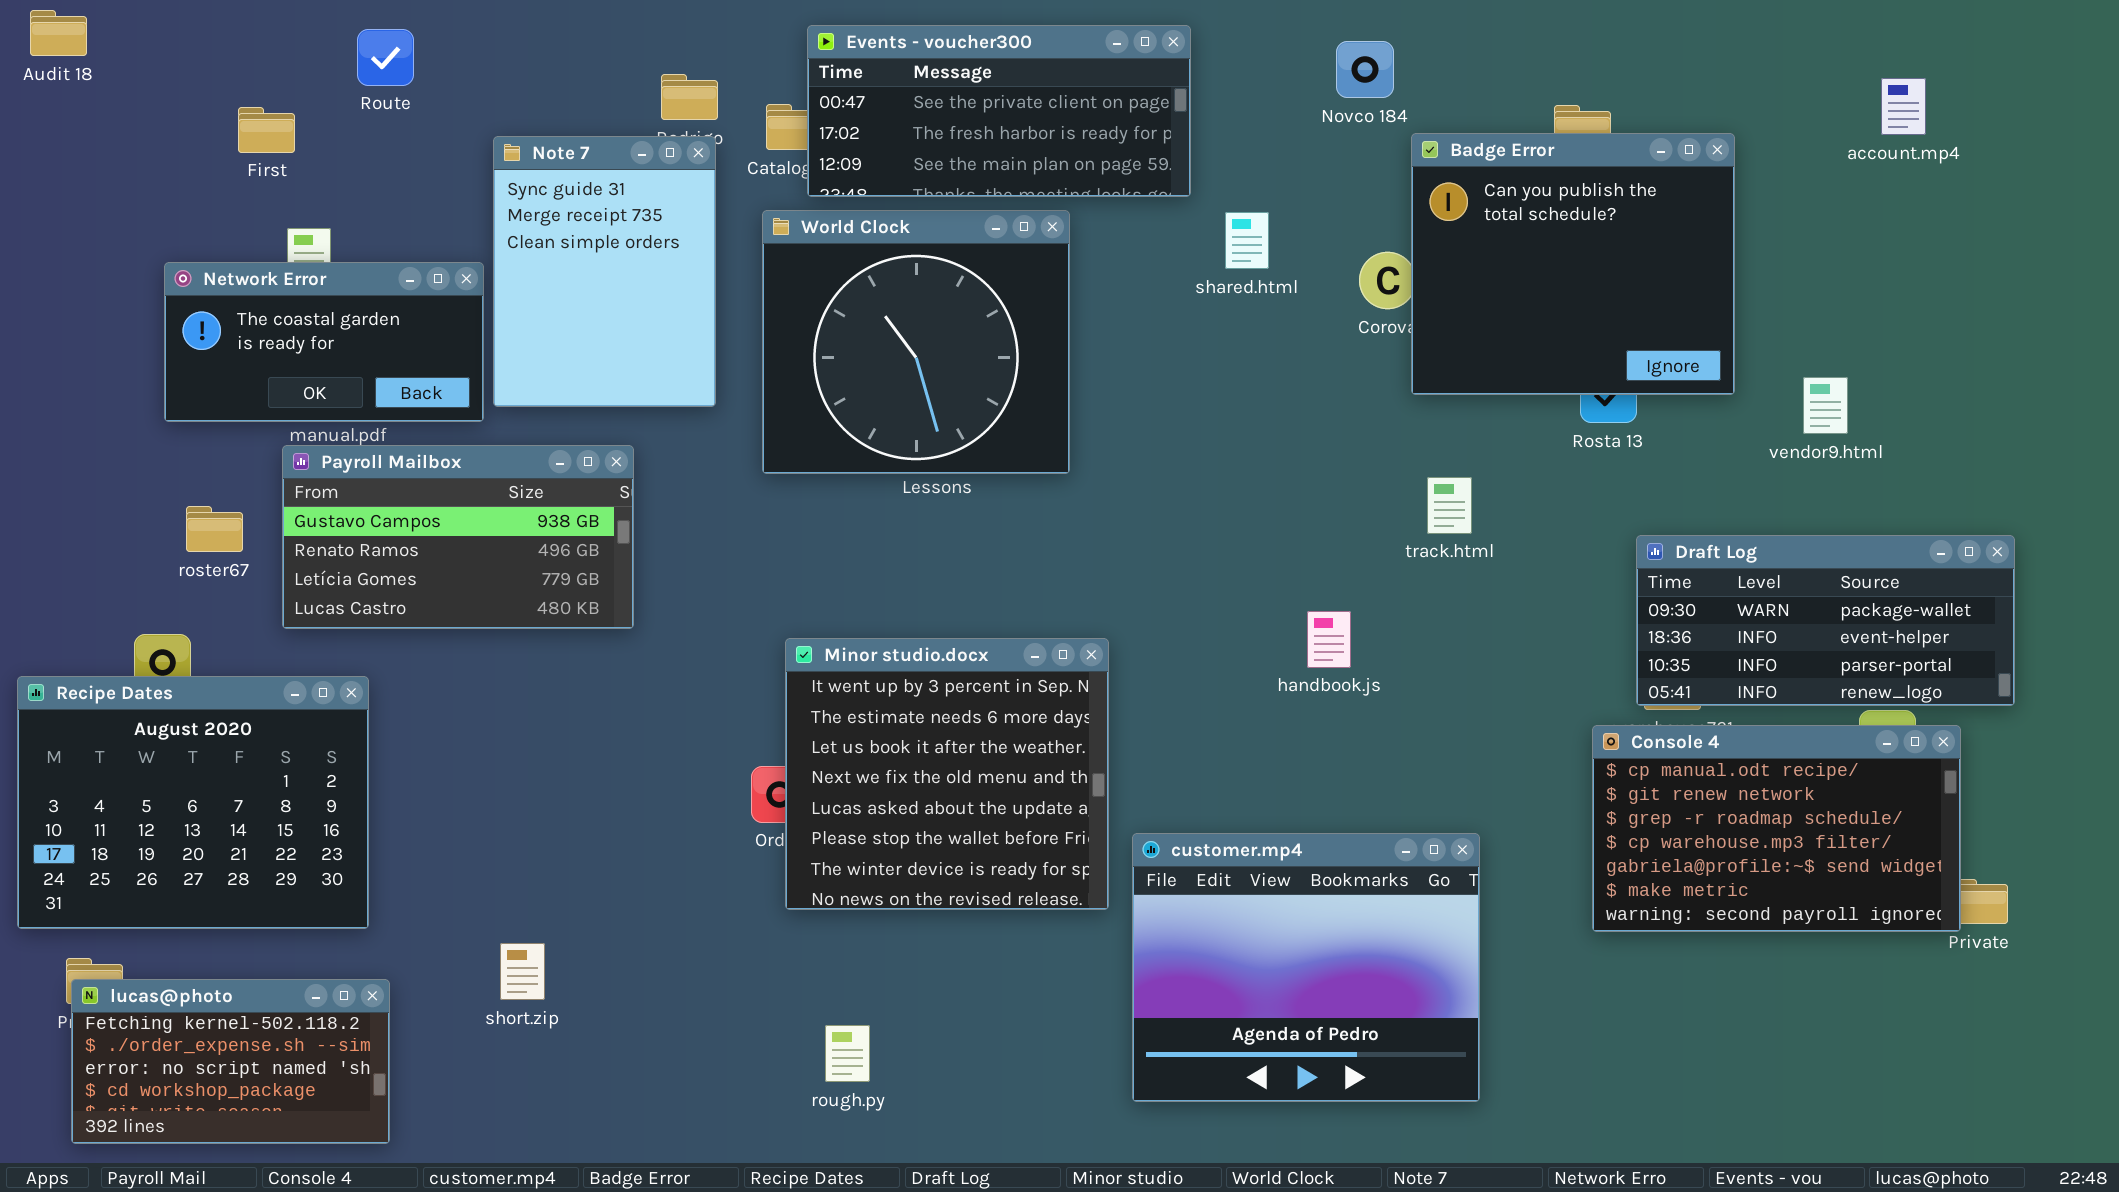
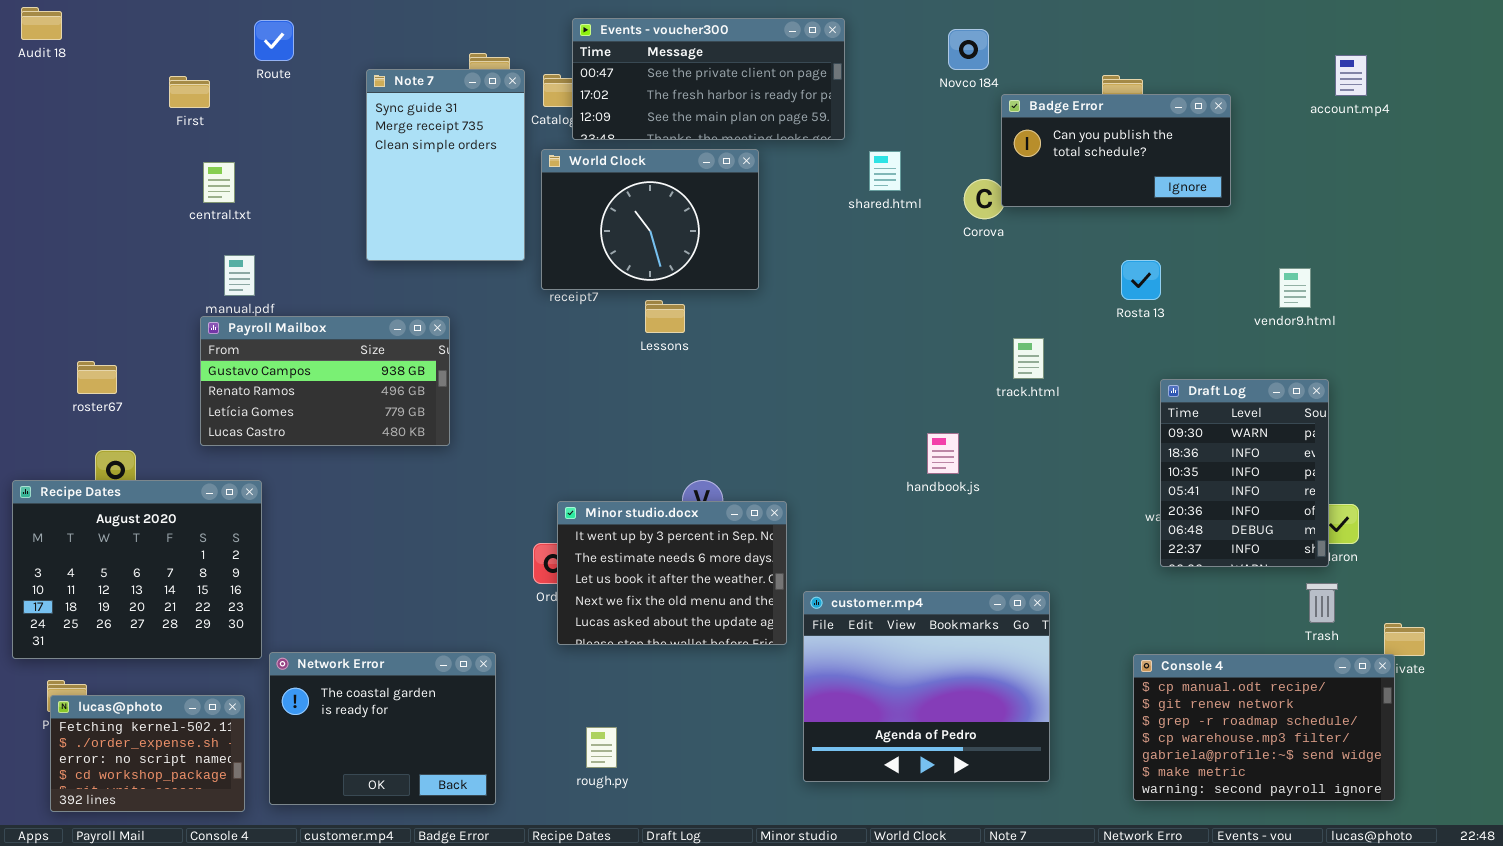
Badge Error: [1411,133,1735,395] -> [1001,94,1231,207], resized
Note 7: [493,136,716,407] -> [366,69,525,261], moved
World Clock: [762,210,1070,474] -> [541,149,759,290], resized
Network Error: [164,262,484,422] -> [269,652,496,805], moved, resized
roster67: [186,506,243,552] -> [77,361,117,394], moved
Draft Log: [1636,535,2015,706] -> [1160,379,1329,567], resized
Minor studio.docx: [785,638,1109,910] -> [557,501,787,645], resized
Console 4: [1592,725,1961,932] -> [1133,654,1395,801], moved
lucas@photo: [71,979,390,1144] -> [50,695,245,812], resized

